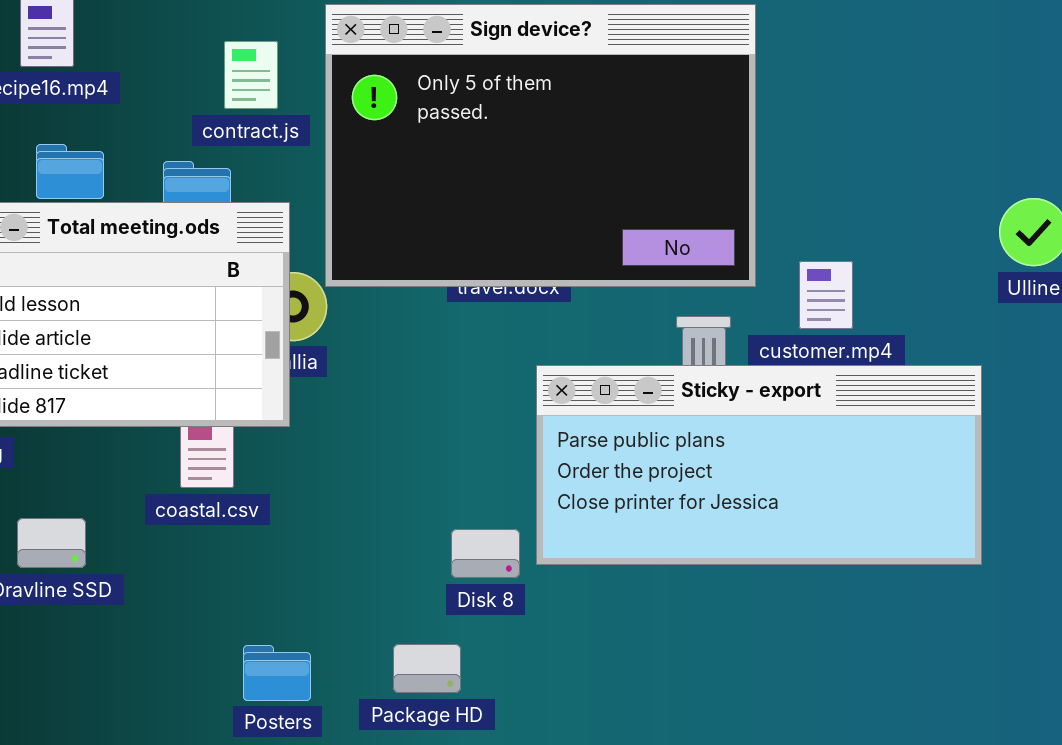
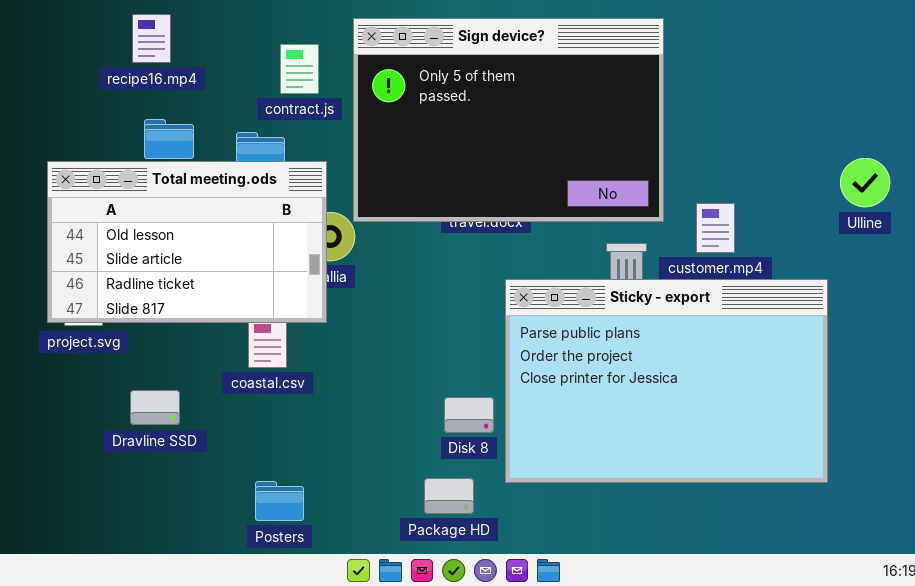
Sticky - export: [536,365,982,565] -> [505,279,828,483], resized
Package HD: [393,644,461,693] -> [424,478,474,514], moved
Posters: [243,645,311,701] -> [255,481,304,521], moved

